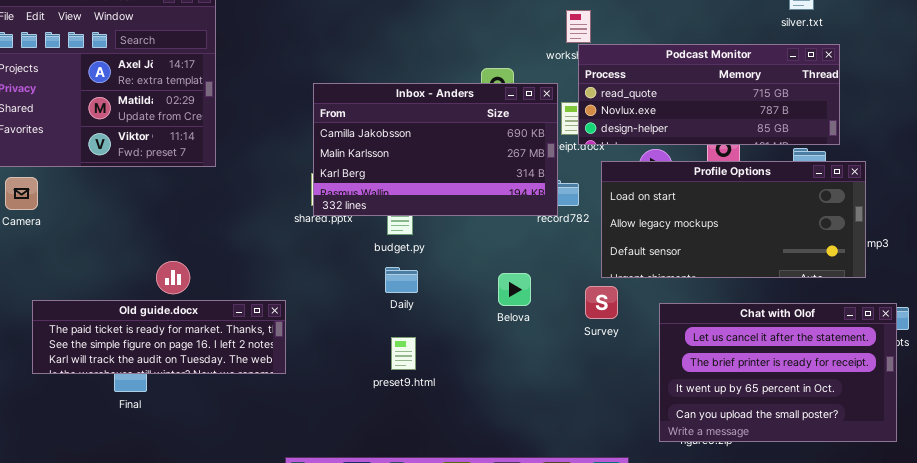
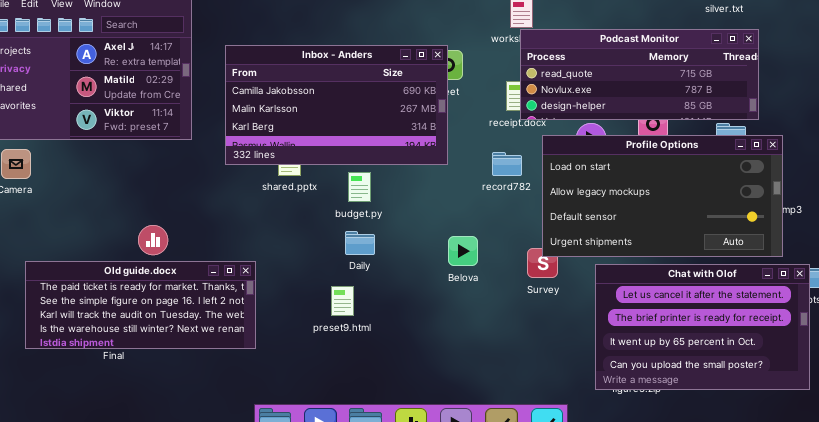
Inbox - Anders: [313,83,558,216] -> [225,45,448,165], moved
Profile Options: [601,161,866,278] -> [542,135,783,257], resized
Old guide.docx: [32,300,286,374] -> [25,261,256,349], resized
preset9.html: [391,337,416,370] -> [331,286,354,316], moved

